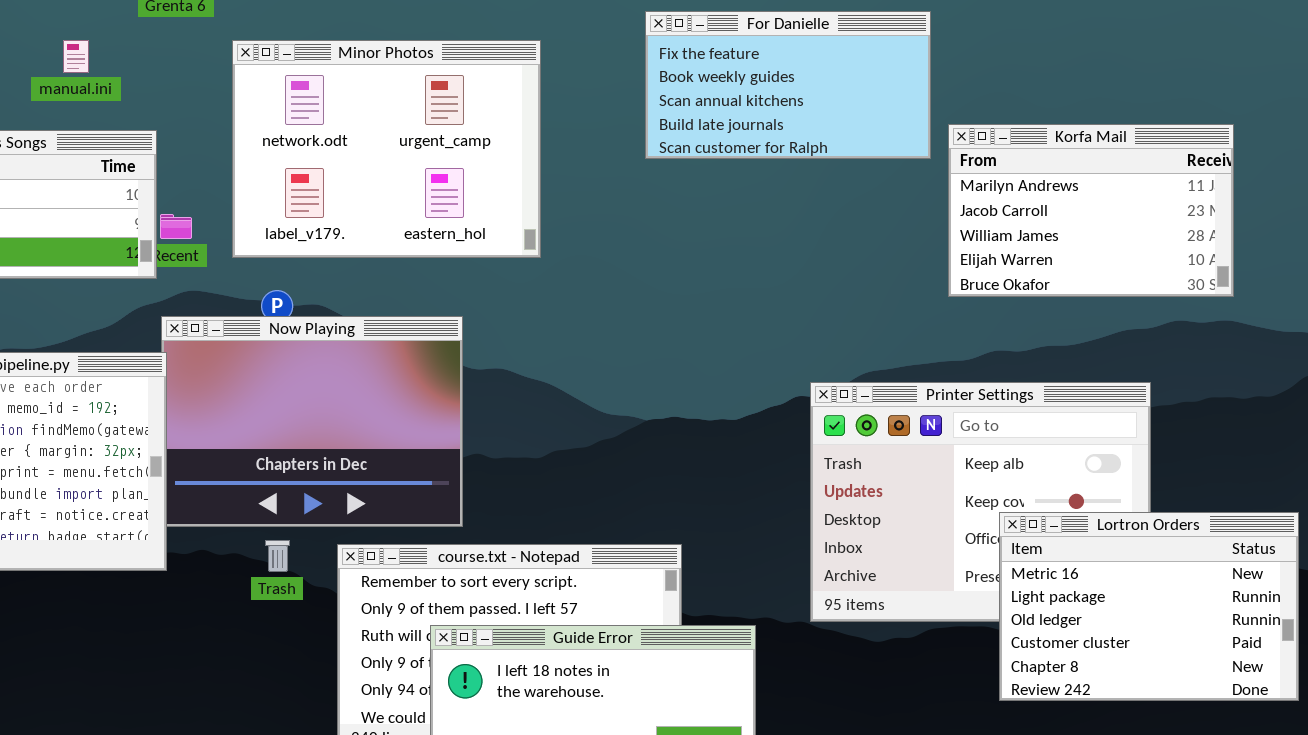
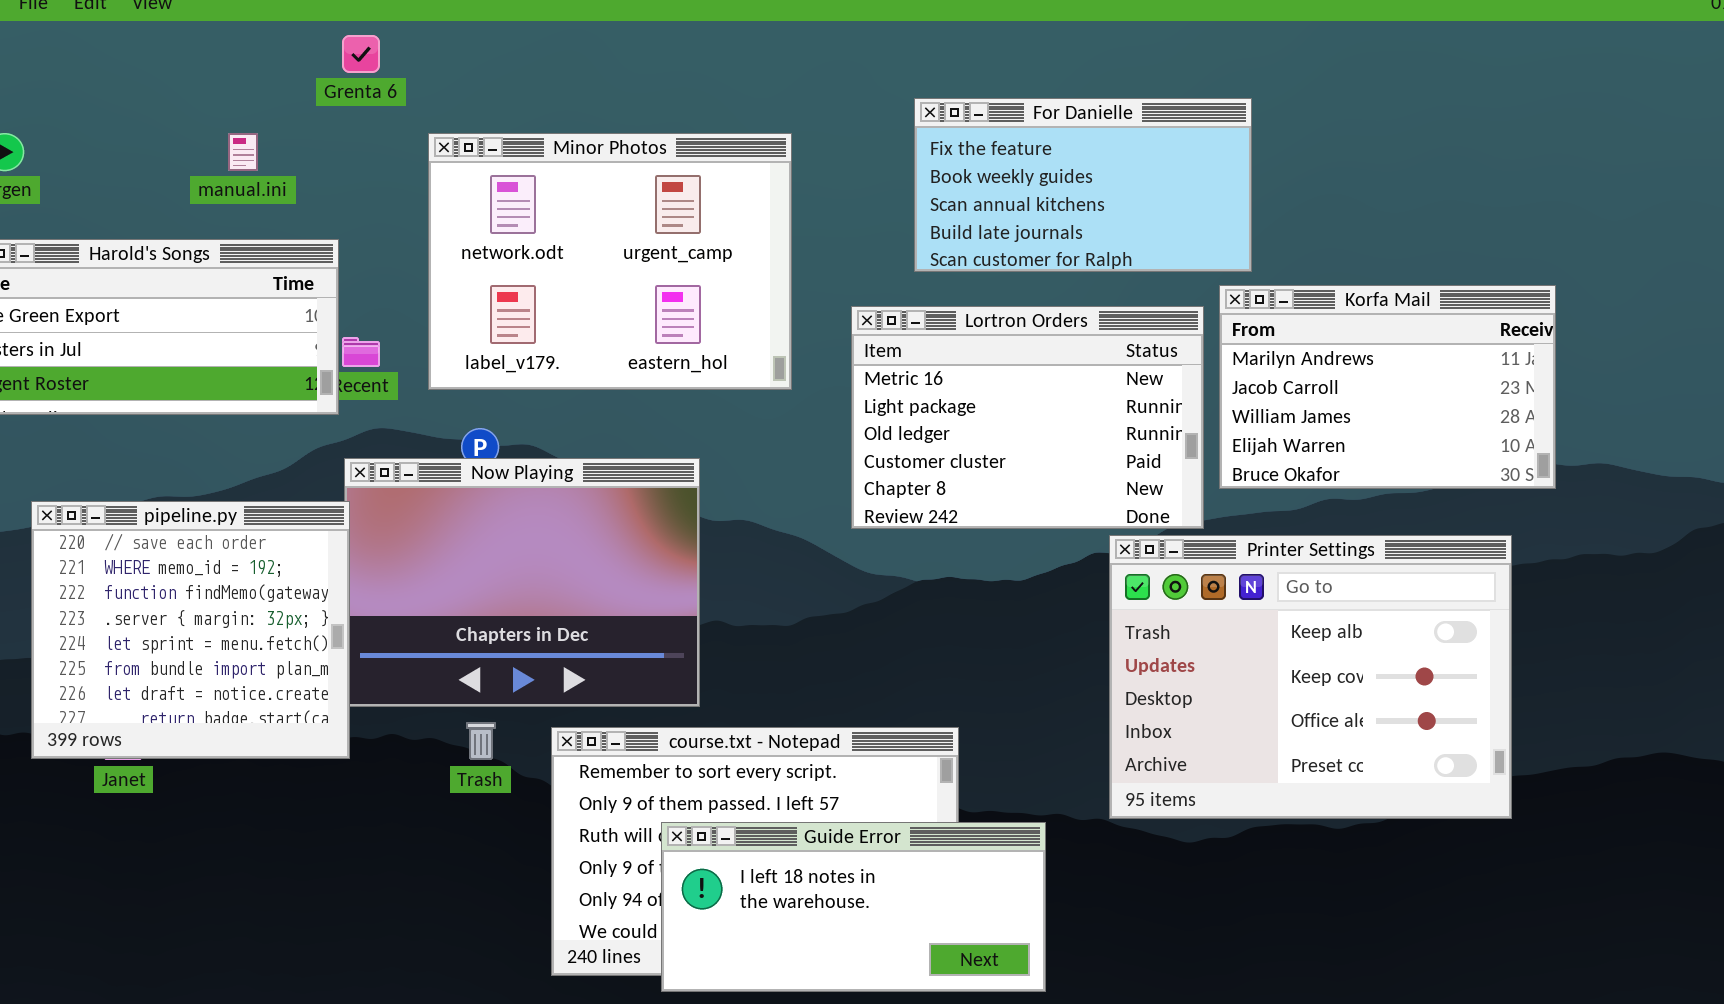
Korfa Mail: [948,124,1234,297] -> [1219,285,1556,489], moved
Lortron Orders: [999,512,1299,701] -> [851,306,1204,529], moved

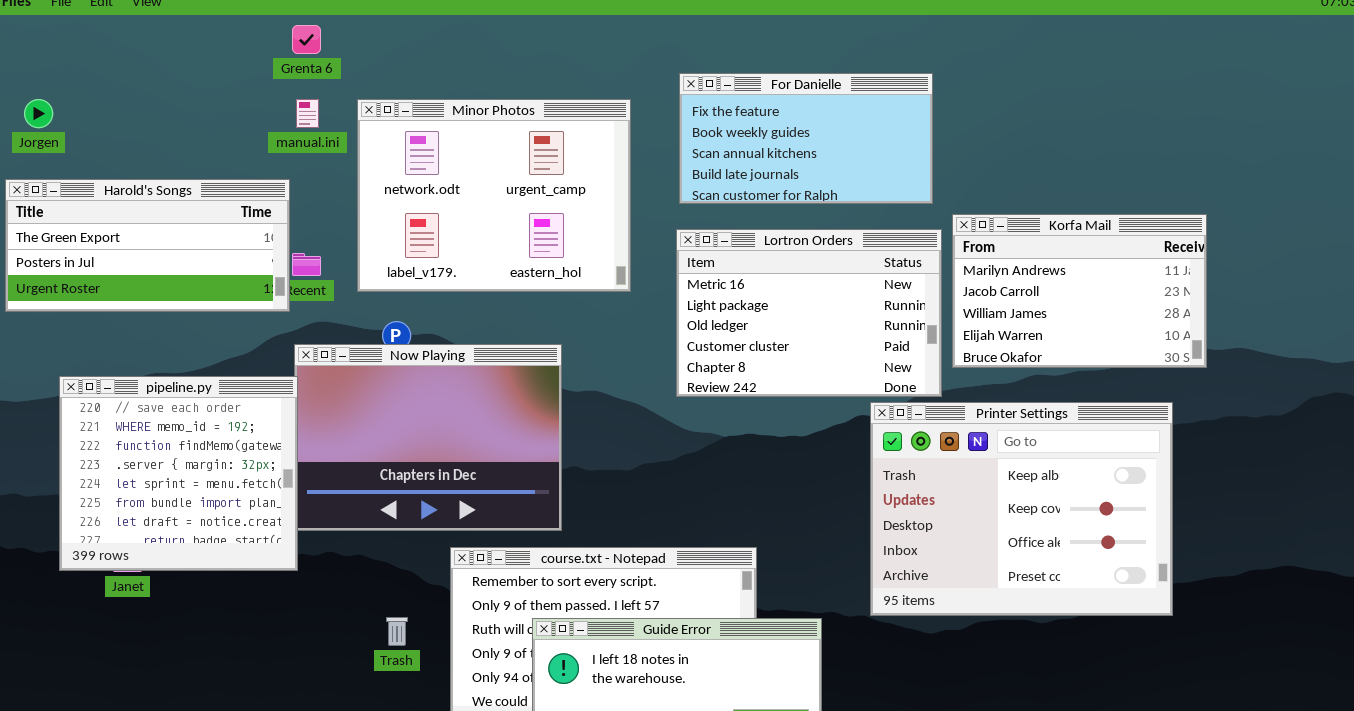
For Danielle: [914,98,1252,272] -> [679,73,933,204], moved
manual.ini: [228,133,258,171] -> [296,99,319,128], moved
Trash: [466,722,496,760] -> [386,617,408,646], moved

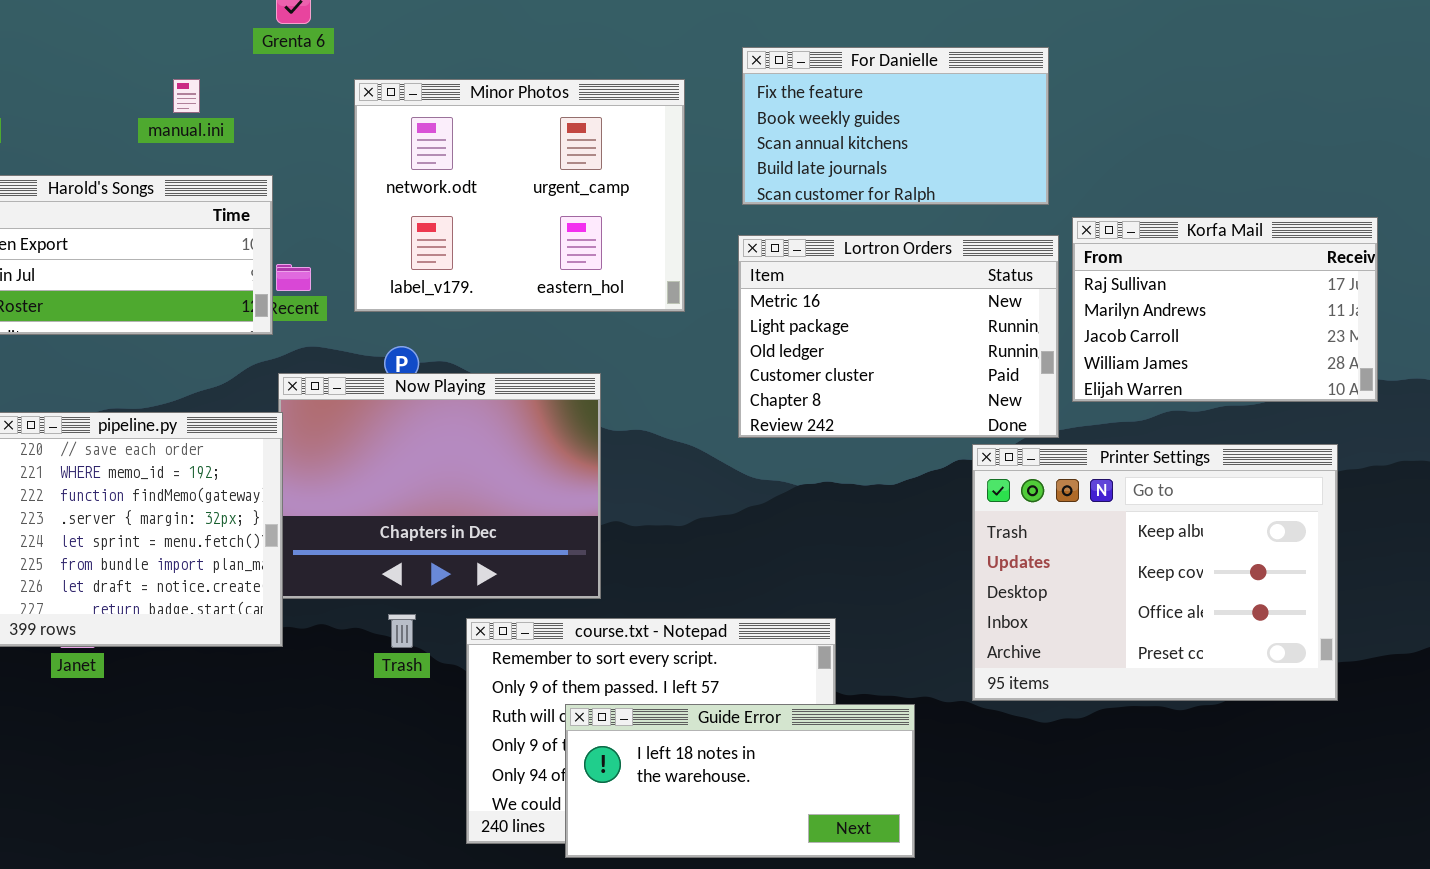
manual.ini: [296,99,319,128] -> [173,79,200,113], moved
Korfa Mail: [952,214,1207,368] -> [1072,217,1378,402], scrolled up 1 row
Trash: [386,617,408,646] -> [388,614,416,648], moved

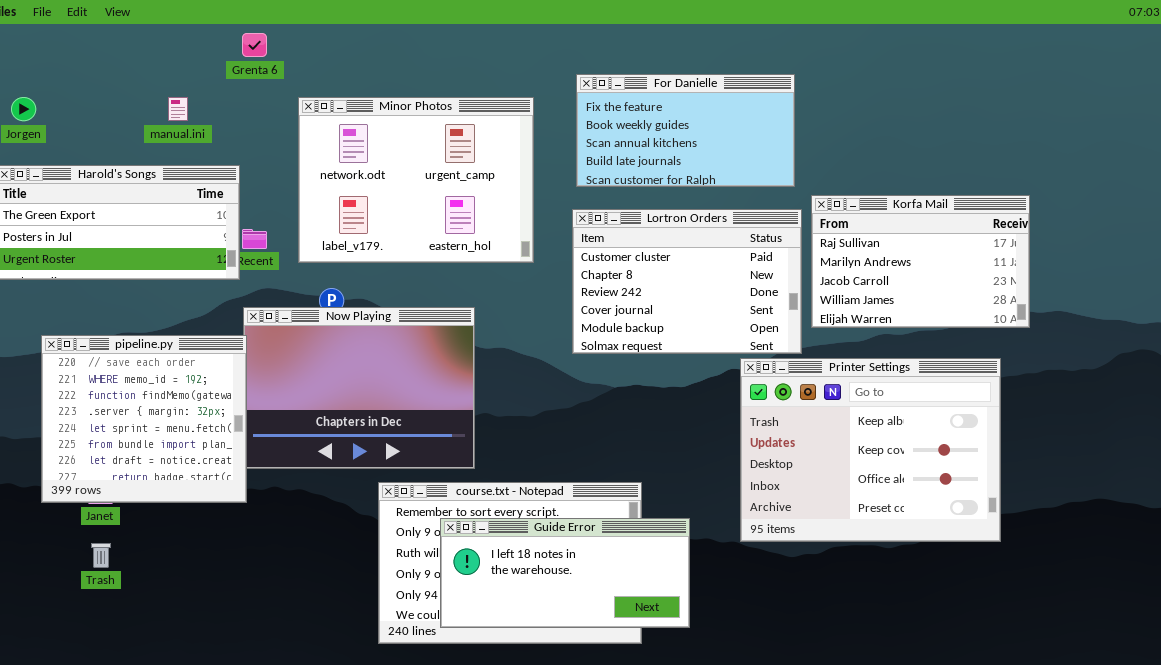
Lortron Orders: [738,235,1059,438] -> [572,209,802,354], scrolled down 3 rows
Trash: [388,614,416,648] -> [91,543,111,568], moved
Guide Error: [565,704,915,858] -> [440,518,690,628], moved

